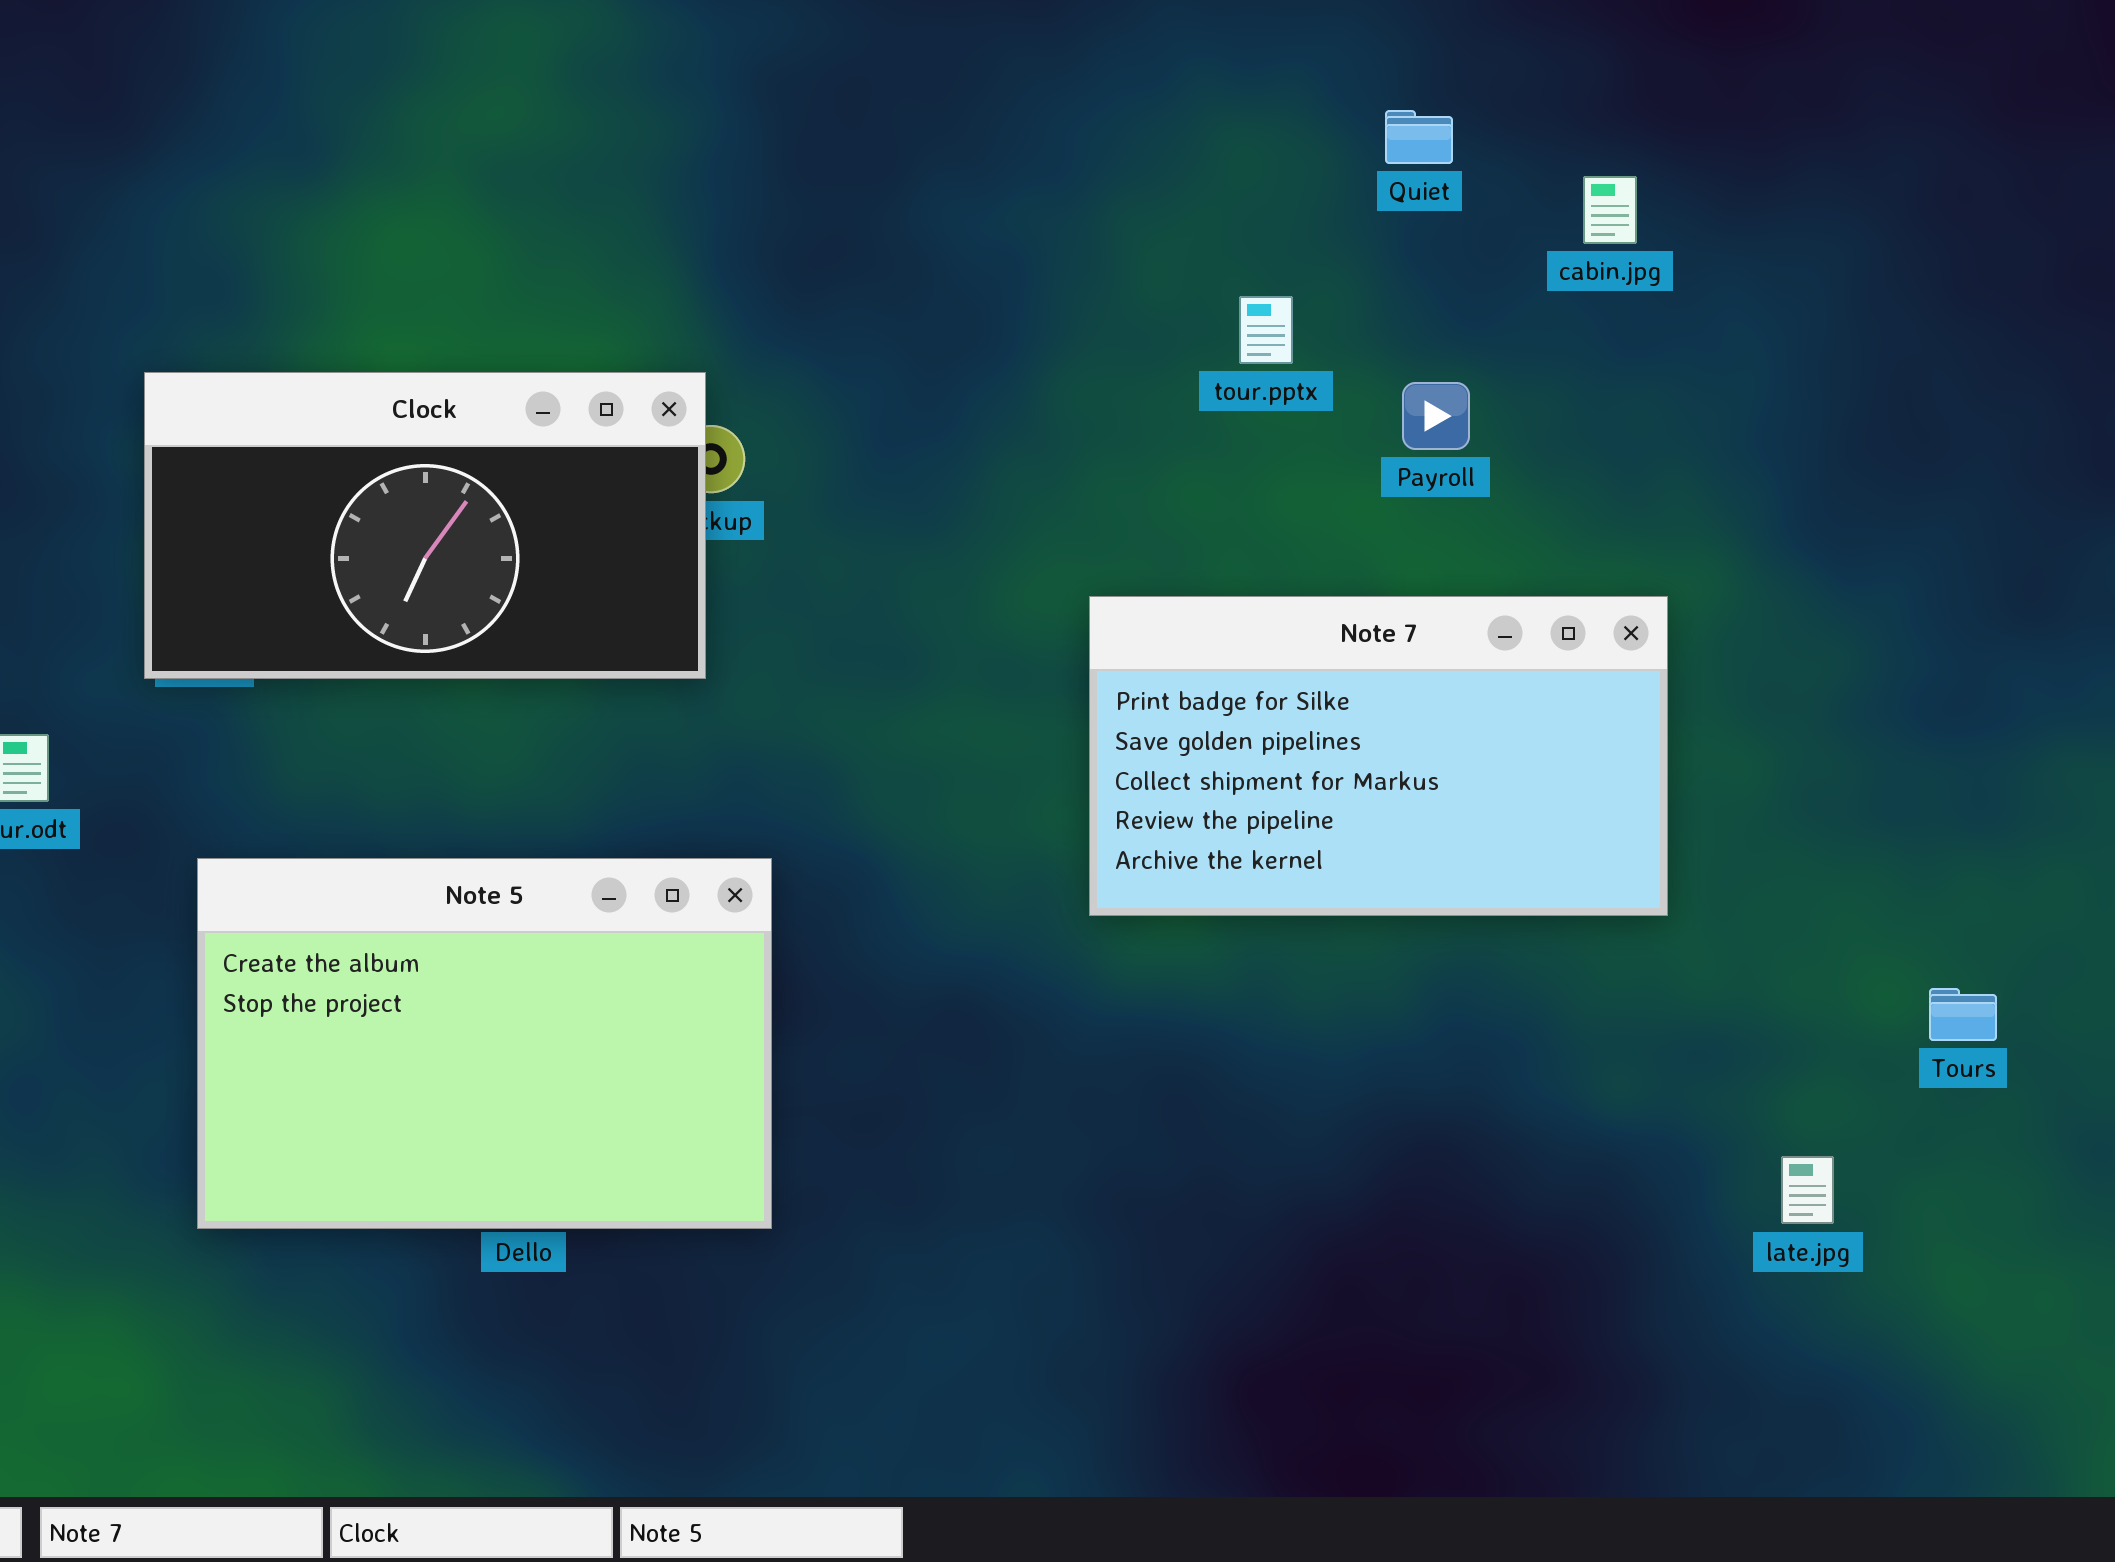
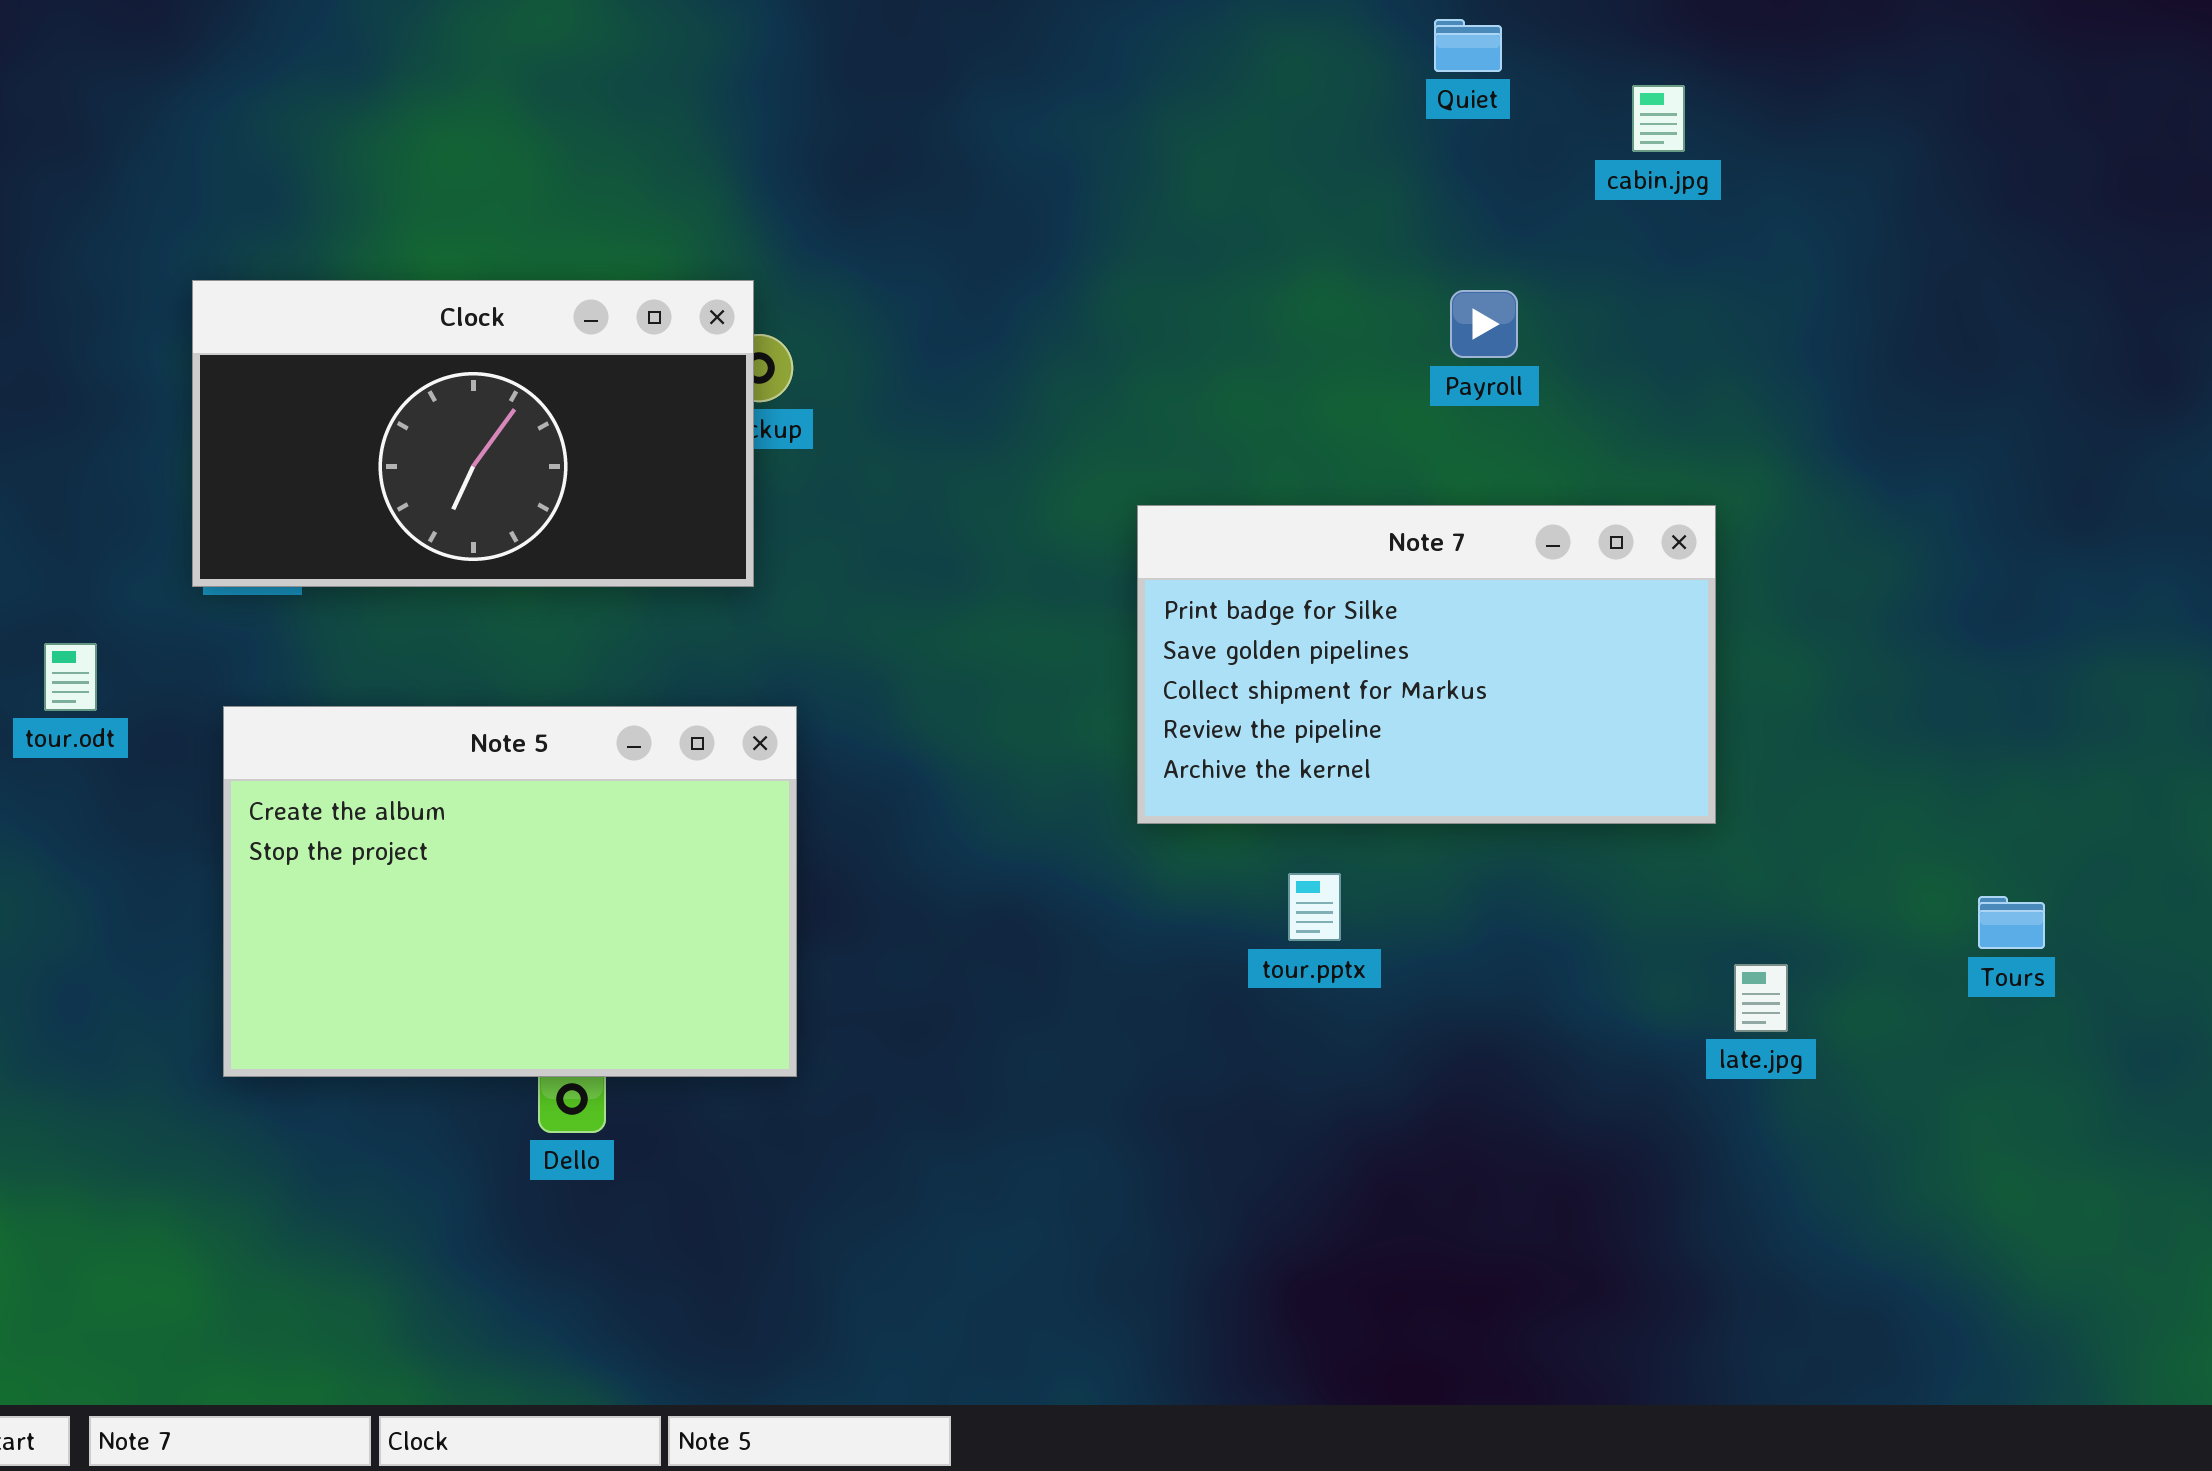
tour.pptx: [1239,296,1293,364] -> [1288,873,1341,941], moved
Note 5: [197,858,772,1229] -> [223,706,797,1077], moved
late.jpg: [1781,1156,1834,1224] -> [1734,964,1788,1032], moved

